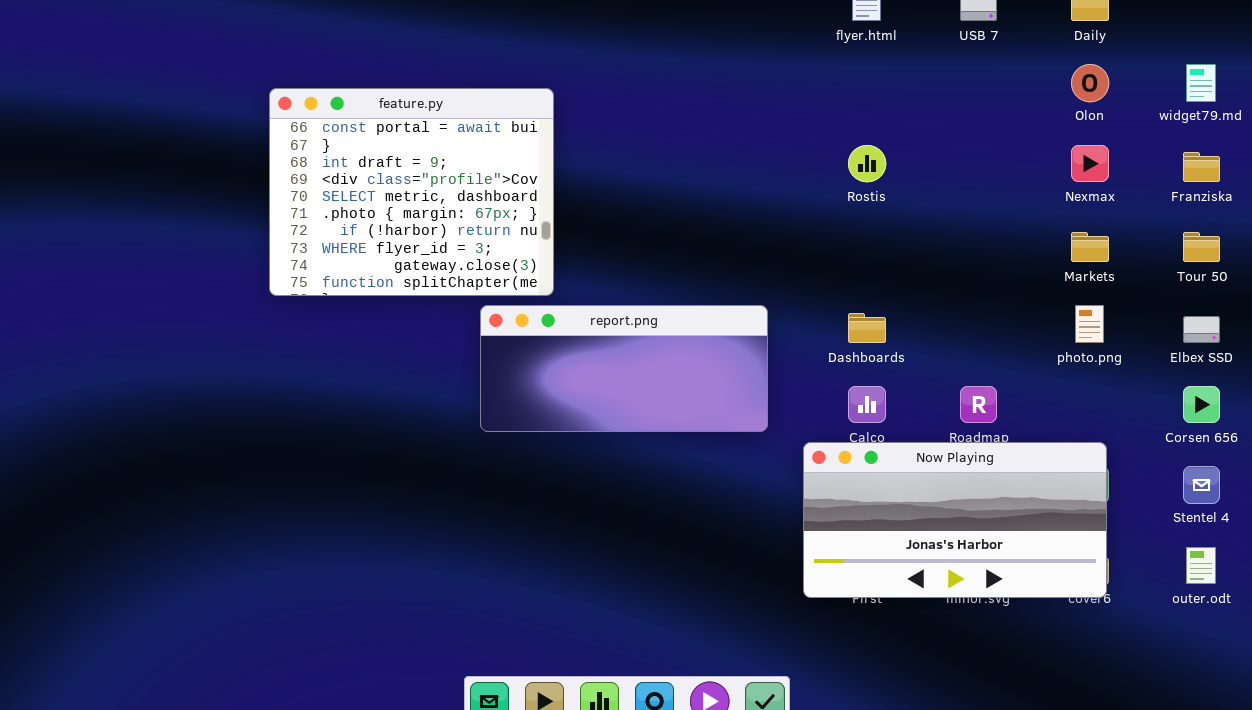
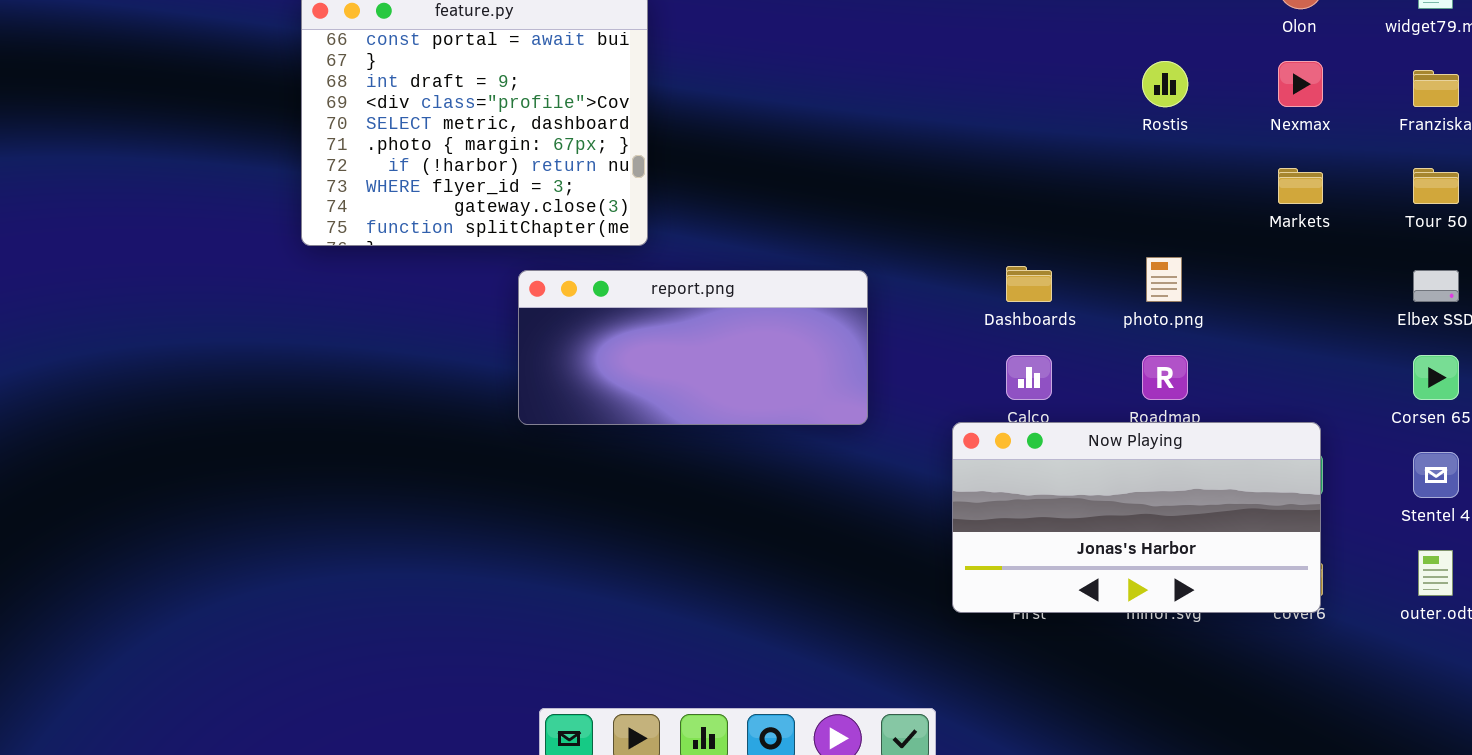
Rostis: [848,145,886,182] -> [1142,61,1188,107], moved
report.png: [480,305,768,432] -> [518,270,868,425], moved
photo.png: [1075,305,1104,343] -> [1146,257,1182,302], moved

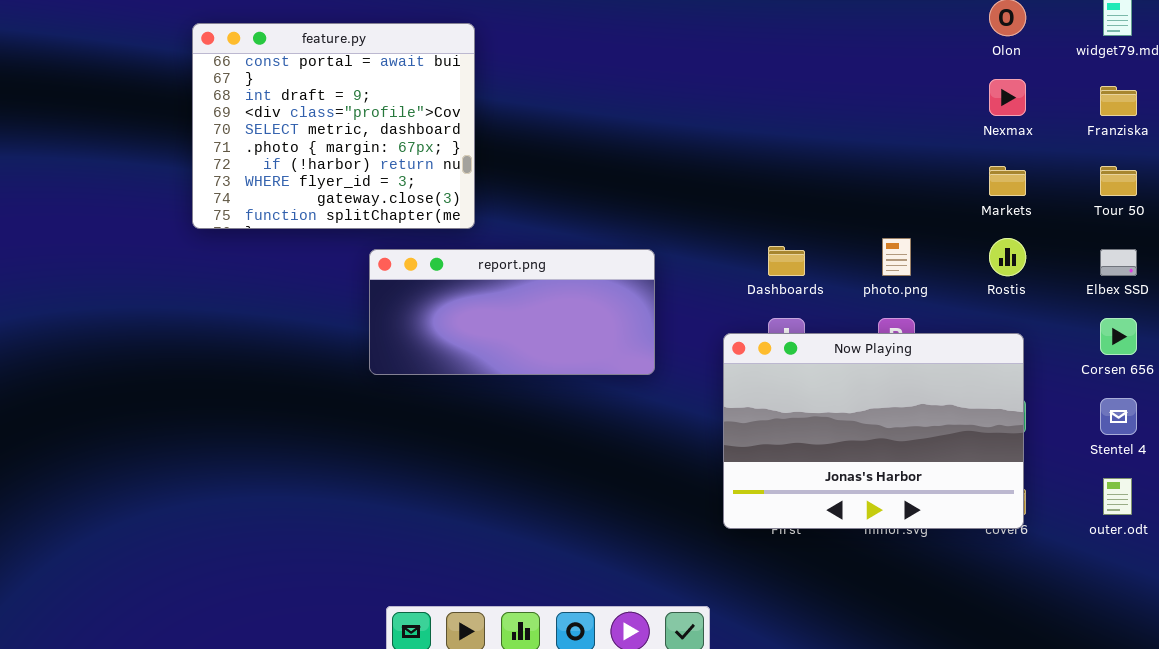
Rostis: [1142,61,1188,107] -> [989,238,1026,276], moved
Now Playing: [952,422,1321,613] -> [723,333,1024,529], resized

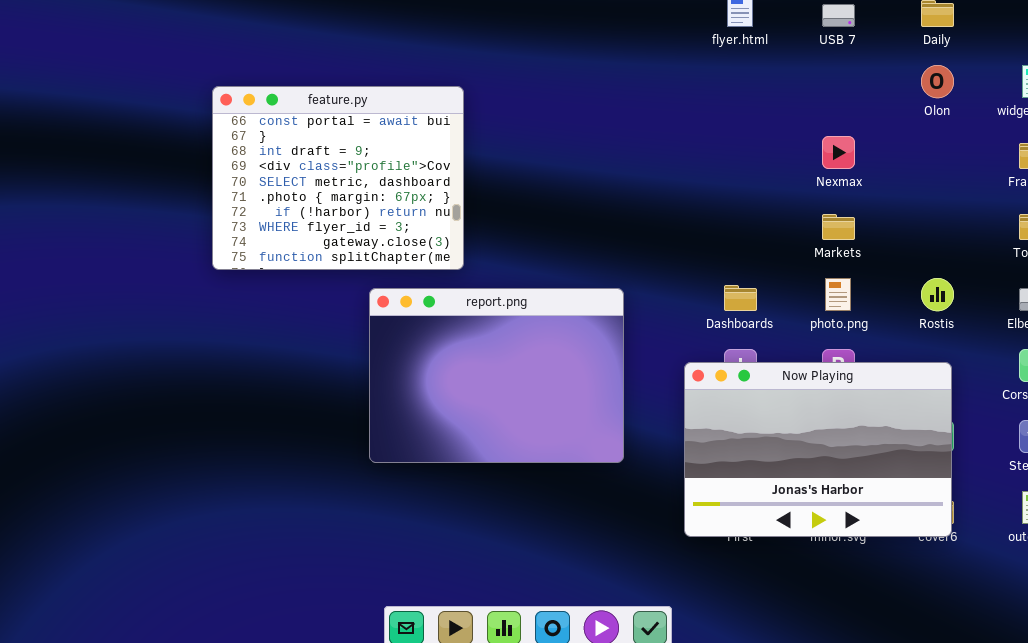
Nexmax: [989,79,1026,116] -> [822,136,855,169], moved
Markets: [989,166,1026,196] -> [822,214,855,240], moved
report.png: [369,249,655,375] -> [369,288,624,463], resized

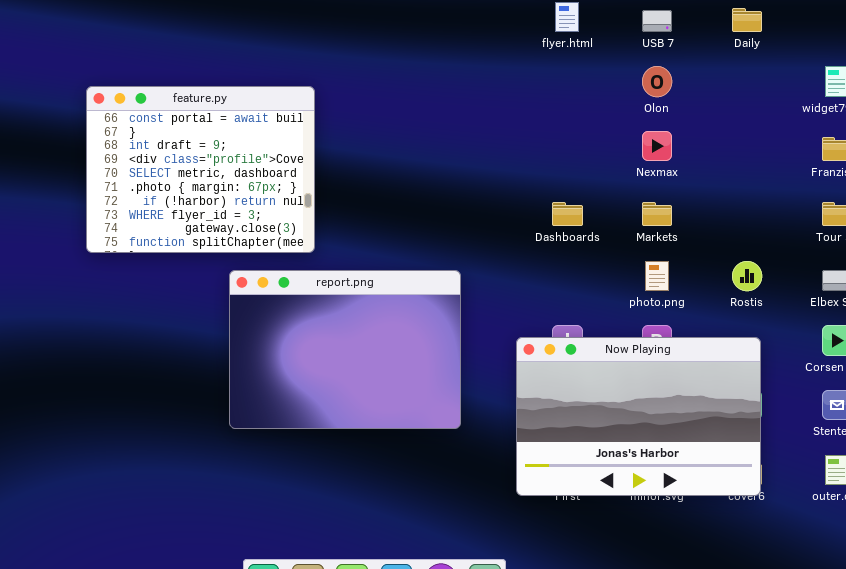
Olon: [921,65,954,98] -> [642,66,672,97], moved
Dashboards: [724,285,757,311] -> [552,202,583,226], moved

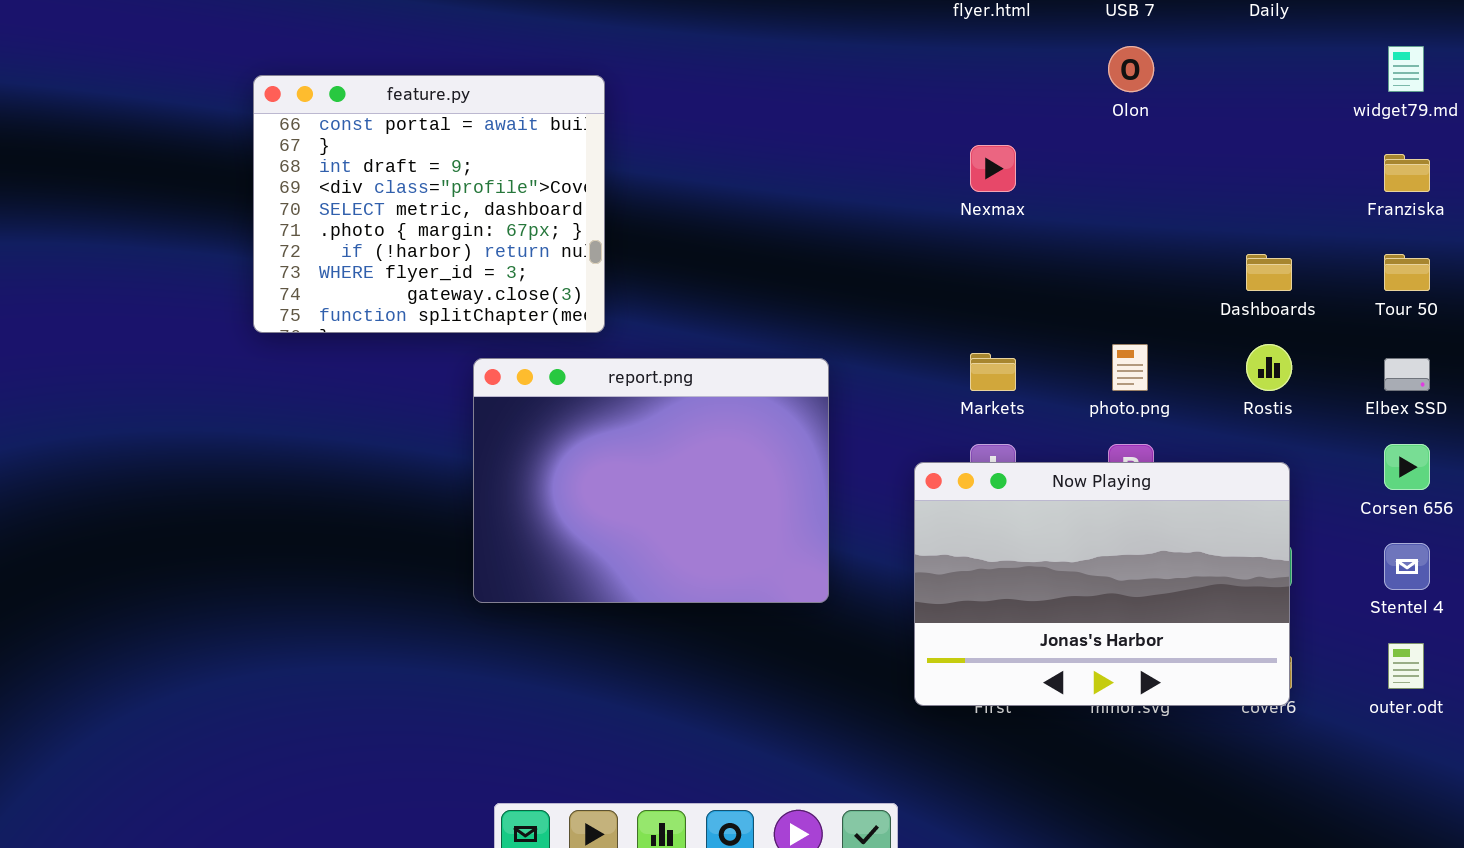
Nexmax: [642,131,672,161] -> [970,145,1016,192], moved
Dashboards: [552,202,583,226] -> [1246,254,1292,291], moved
Markets: [642,202,672,226] -> [970,353,1016,391], moved

